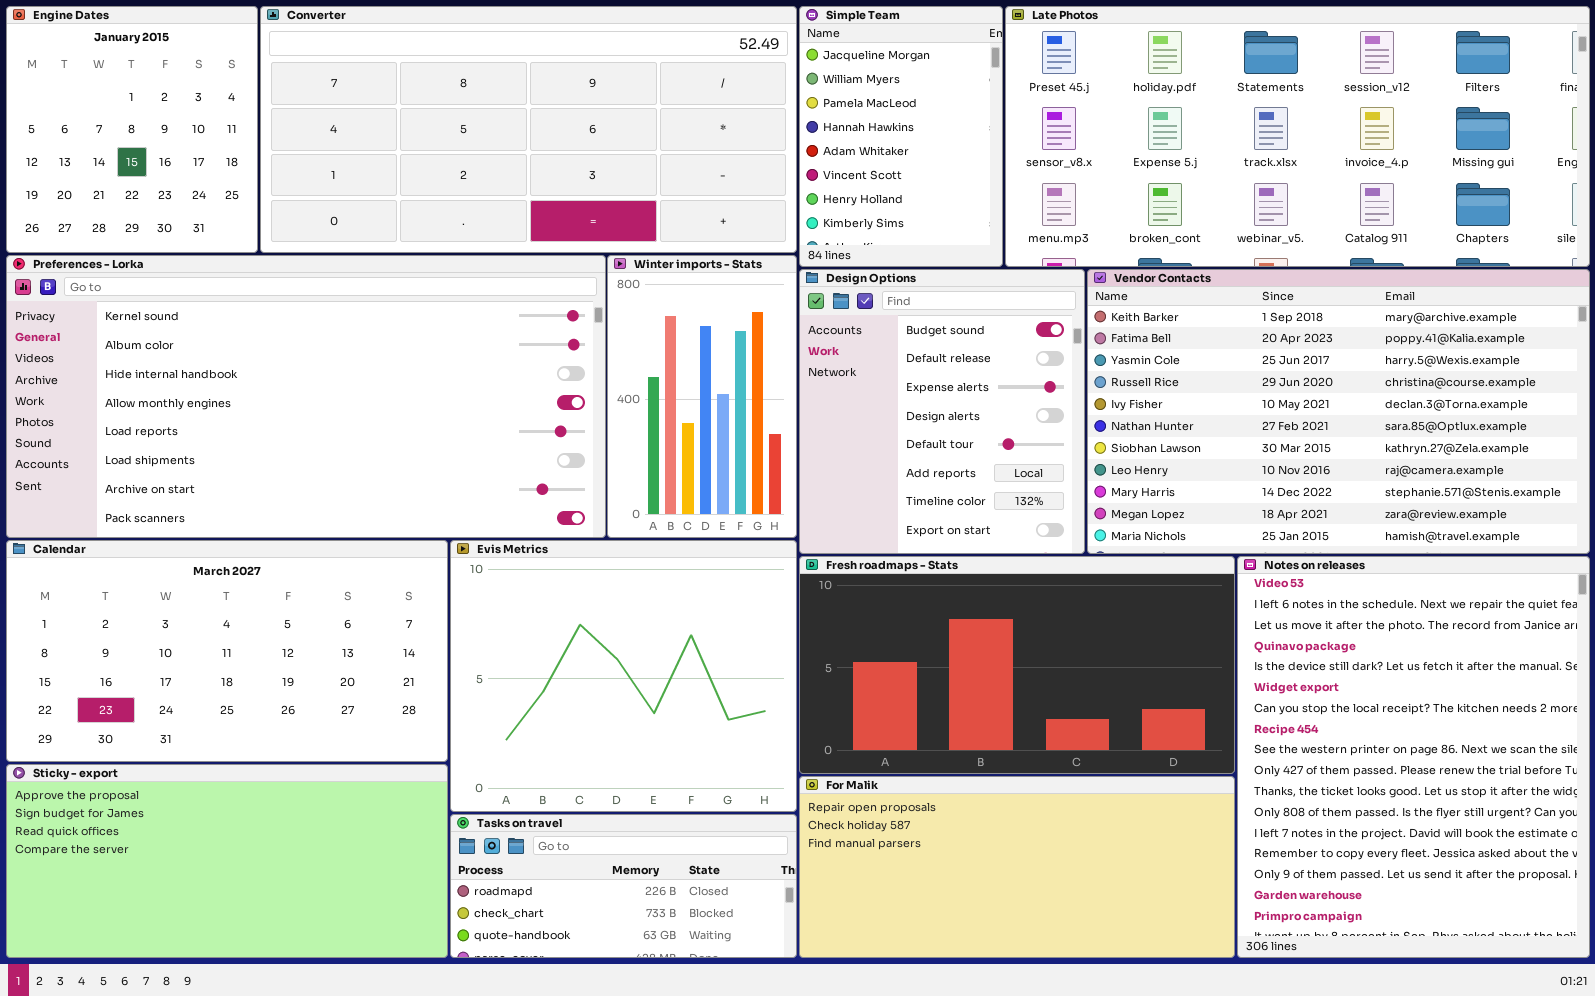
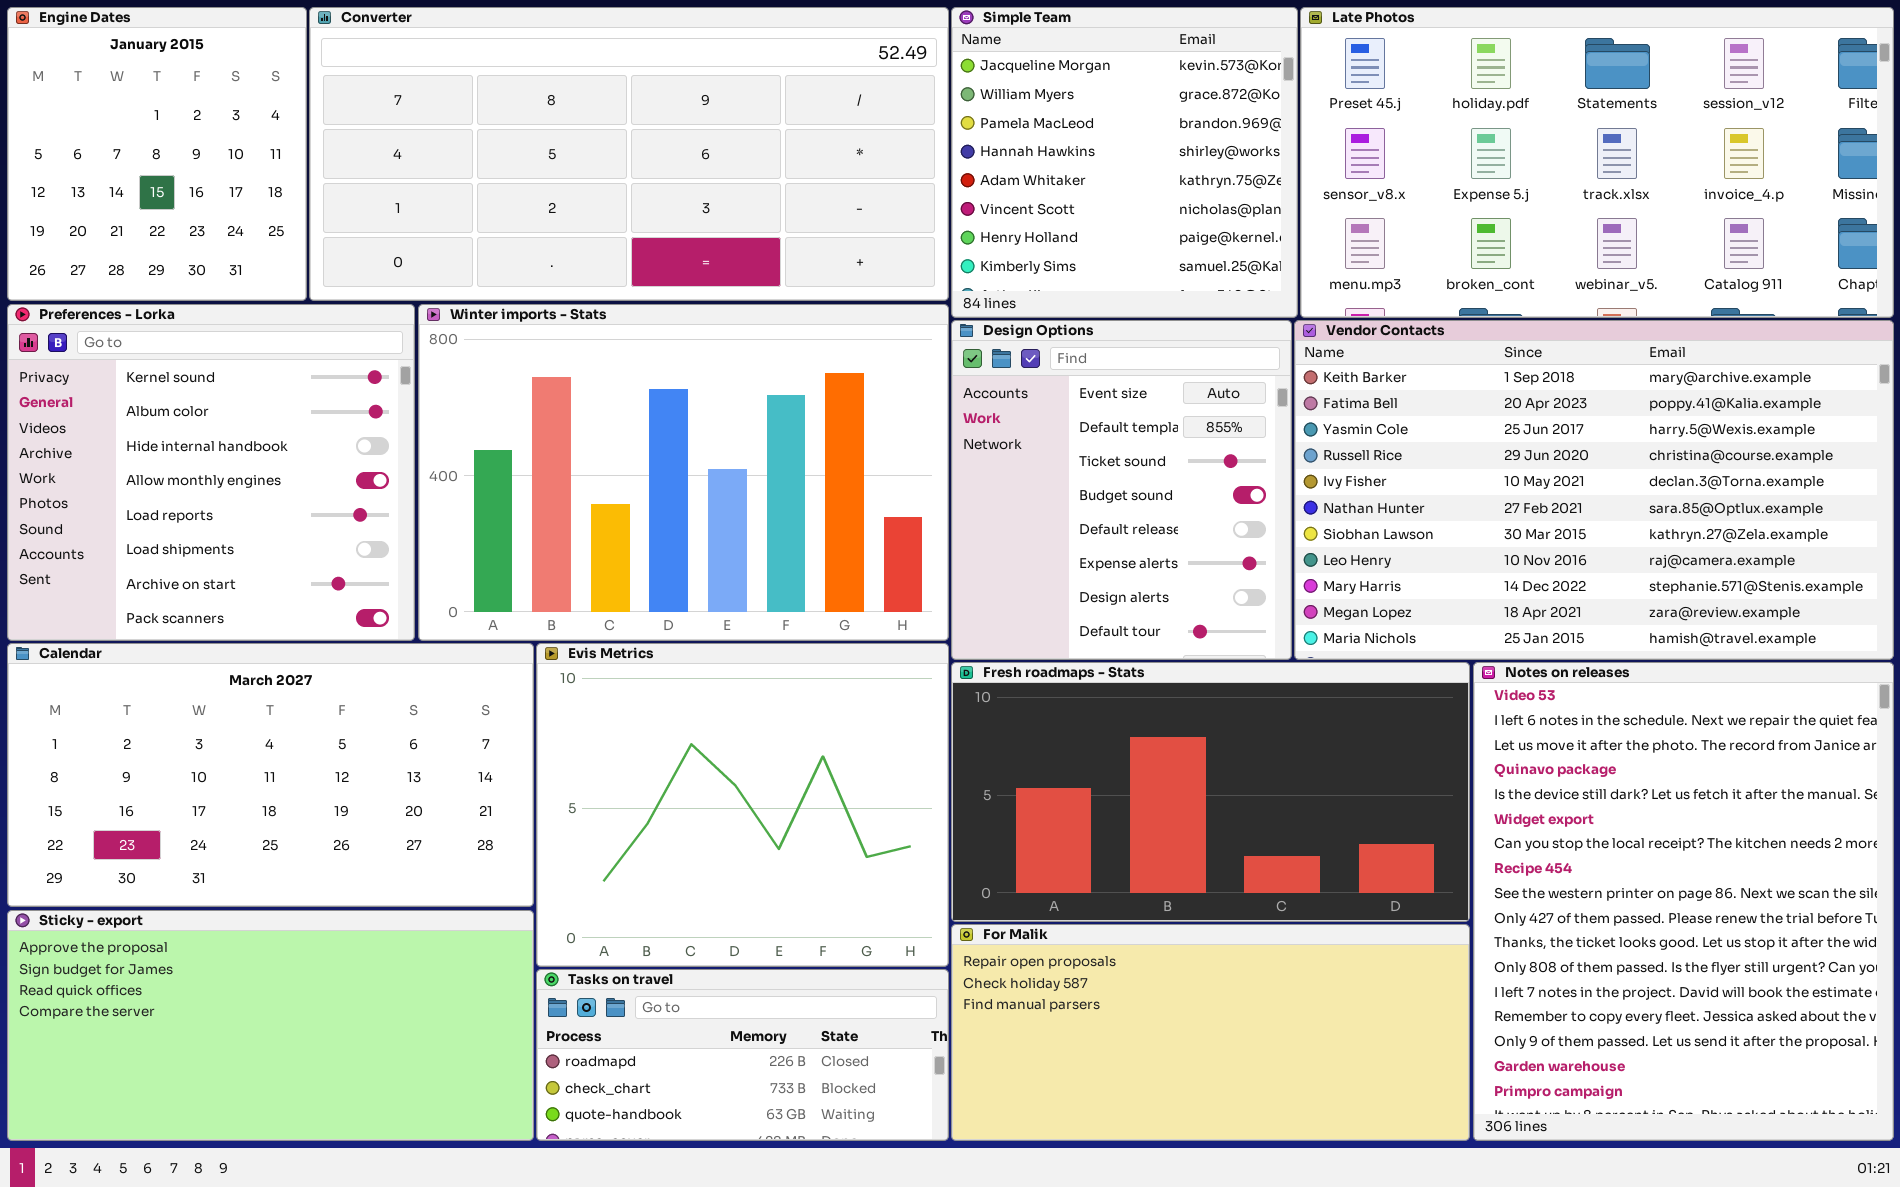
Simple Team: [799,6,1003,267] -> [951,7,1298,318], resized
Late Photos: [1005,6,1590,267] -> [1300,7,1894,318], resized
Preferences - Lorka: [6,255,606,538] -> [7,304,415,641], resized
Winter imports - Stats: [607,255,797,538] -> [418,304,949,641], resized
Design Options: [799,269,1085,554] -> [951,320,1292,660], scrolled up 3 rows

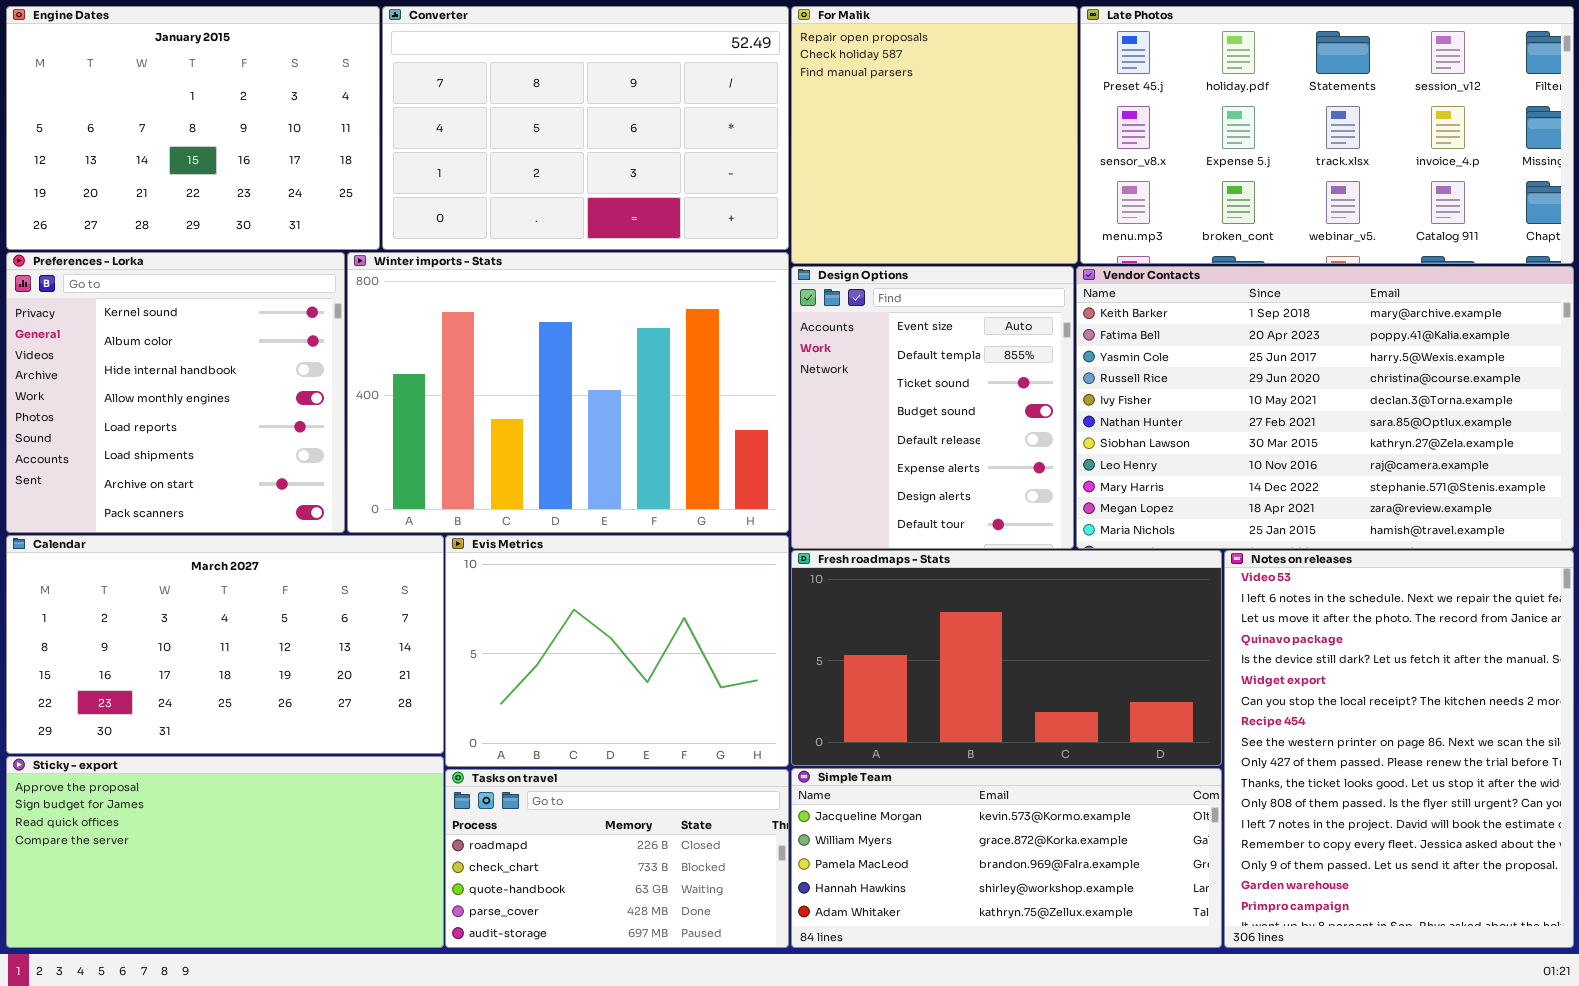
Engine Dates: [7,7,307,301] -> [6,6,380,250], resized
Converter: [309,7,949,301] -> [382,6,789,250], resized
Simple Team: [951,7,1298,318] -> [791,768,1222,948], moved, resized
Evis Metrics: [536,643,949,967] -> [445,535,789,767], resized
For Malik: [951,924,1470,1141] -> [791,6,1078,264], moved, resized
Tasks on travel: [536,969,949,1141] -> [445,769,789,948], resized

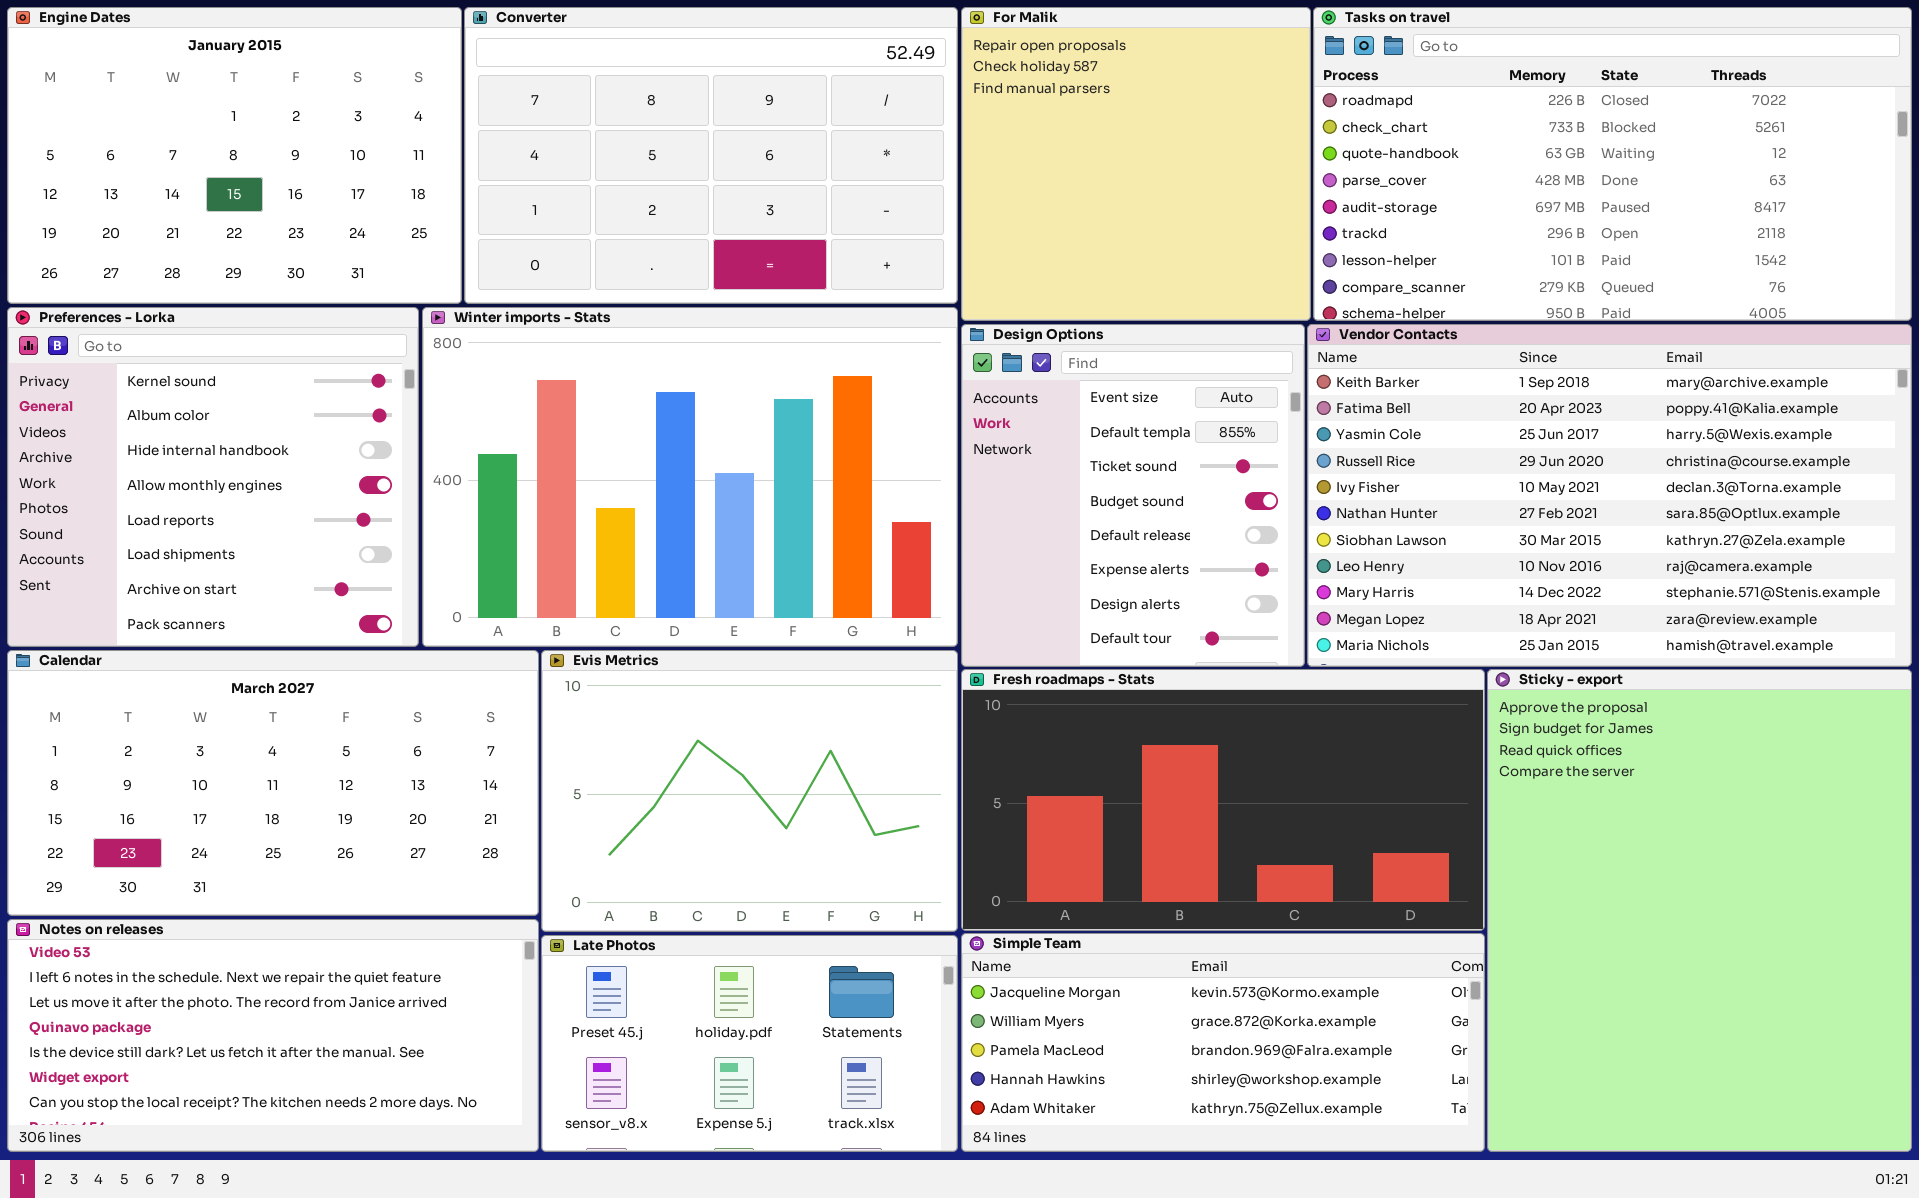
Late Photos: [1080,6,1574,264] -> [541,935,958,1152], moved, resized
Notes on releases: [1224,550,1574,948] -> [7,919,539,1152], moved, resized
Sticky - export: [6,756,444,948] -> [1487,669,1912,1152], moved, resized
Tasks on travel: [445,769,789,948] -> [1313,7,1912,321], moved, resized

